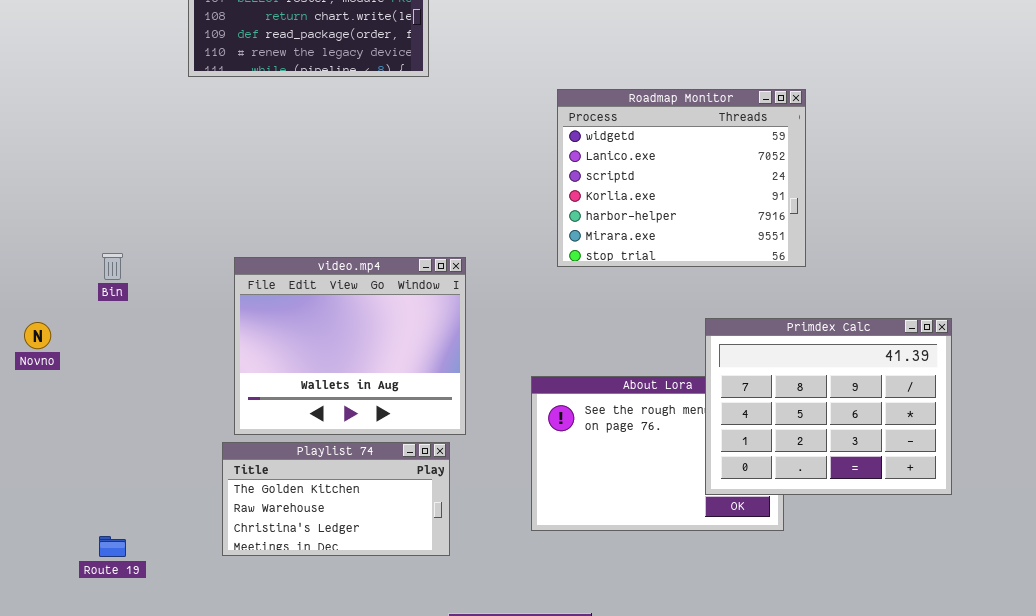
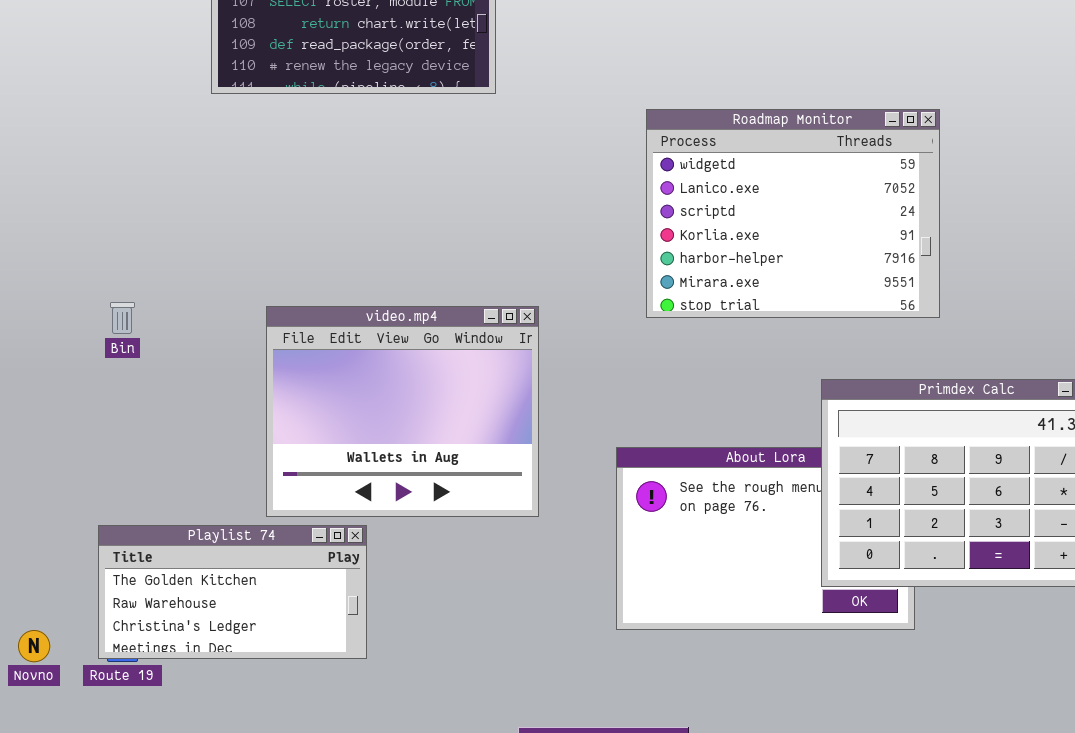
Novno: [24,322,51,349] -> [18,630,50,662], moved
Playlist 74: [222,442,450,556] -> [98,525,367,659], moved

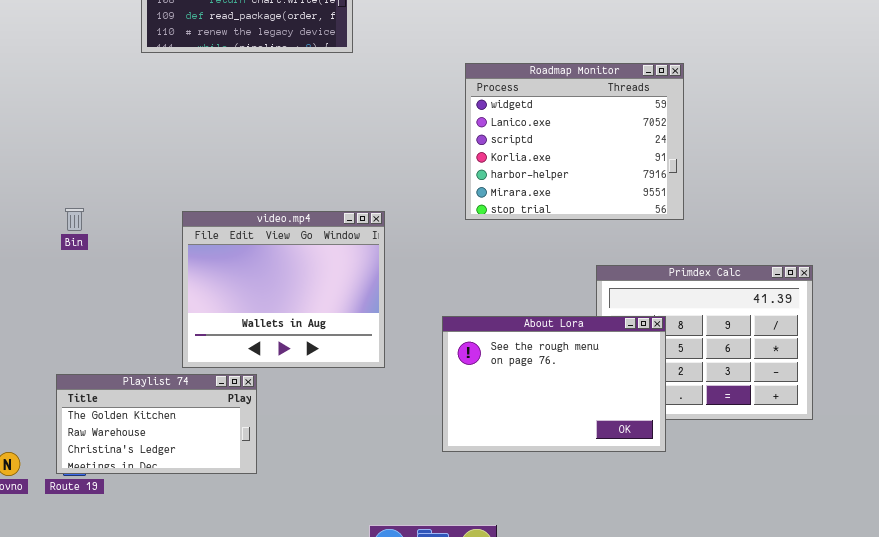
About Lora: [616,447,915,630] -> [442,316,666,452], raised

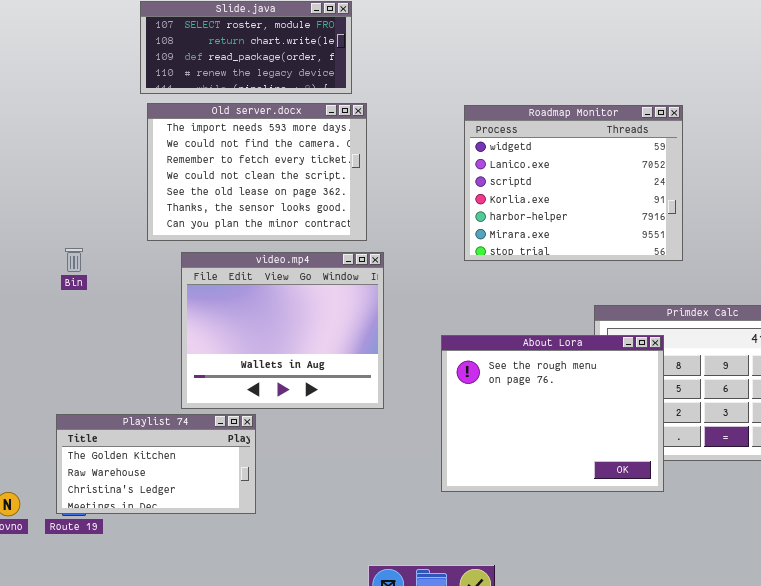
Old server.docx: none -> [147,103,367,241], opened
About Lora: [442,316,666,452] -> [441,335,664,492], resized

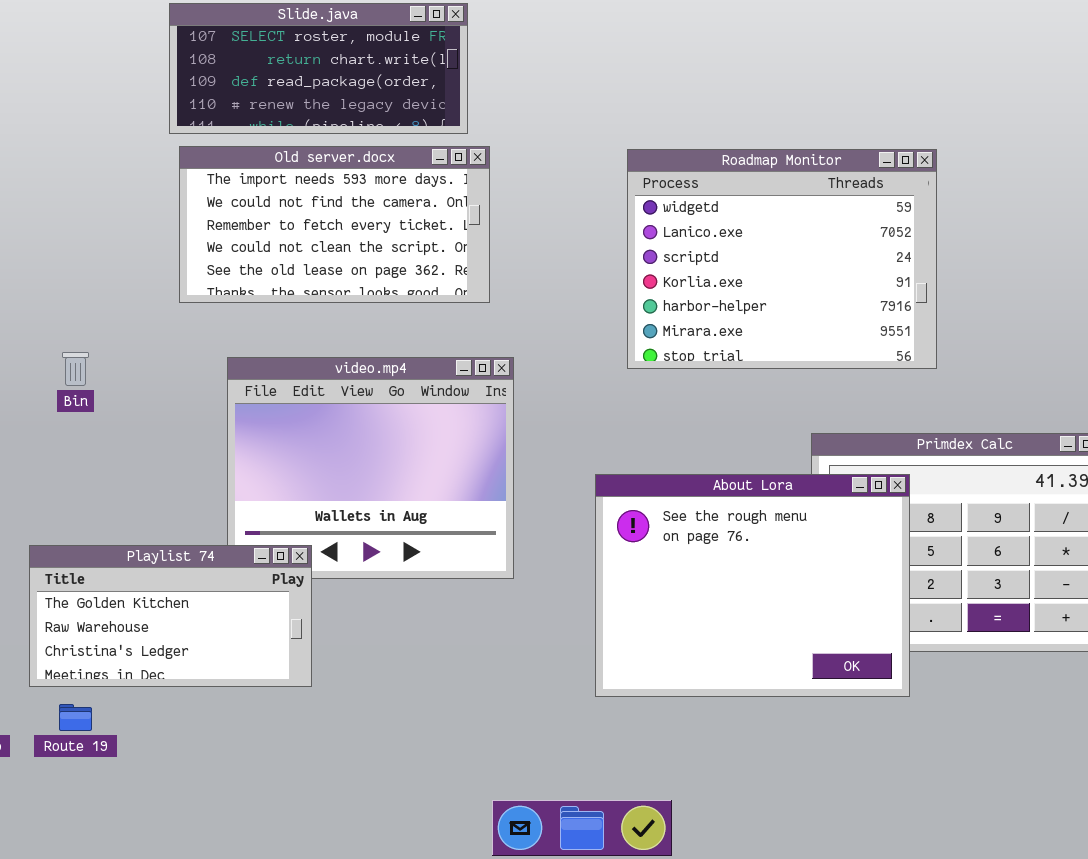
Old server.docx: [147,103,367,241] -> [179,146,490,303], resized
Playlist 74: [56,414,256,514] -> [29,545,312,687], moved

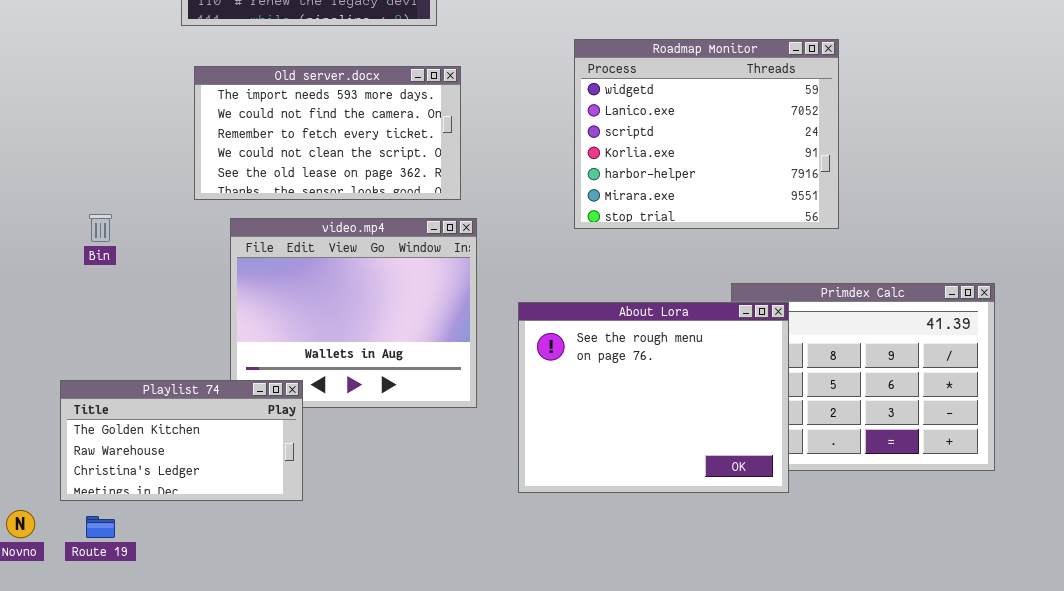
Old server.docx: [179,146,490,303] -> [194,66,461,200], moved
About Lora: [595,474,910,697] -> [518,302,789,493], moved

